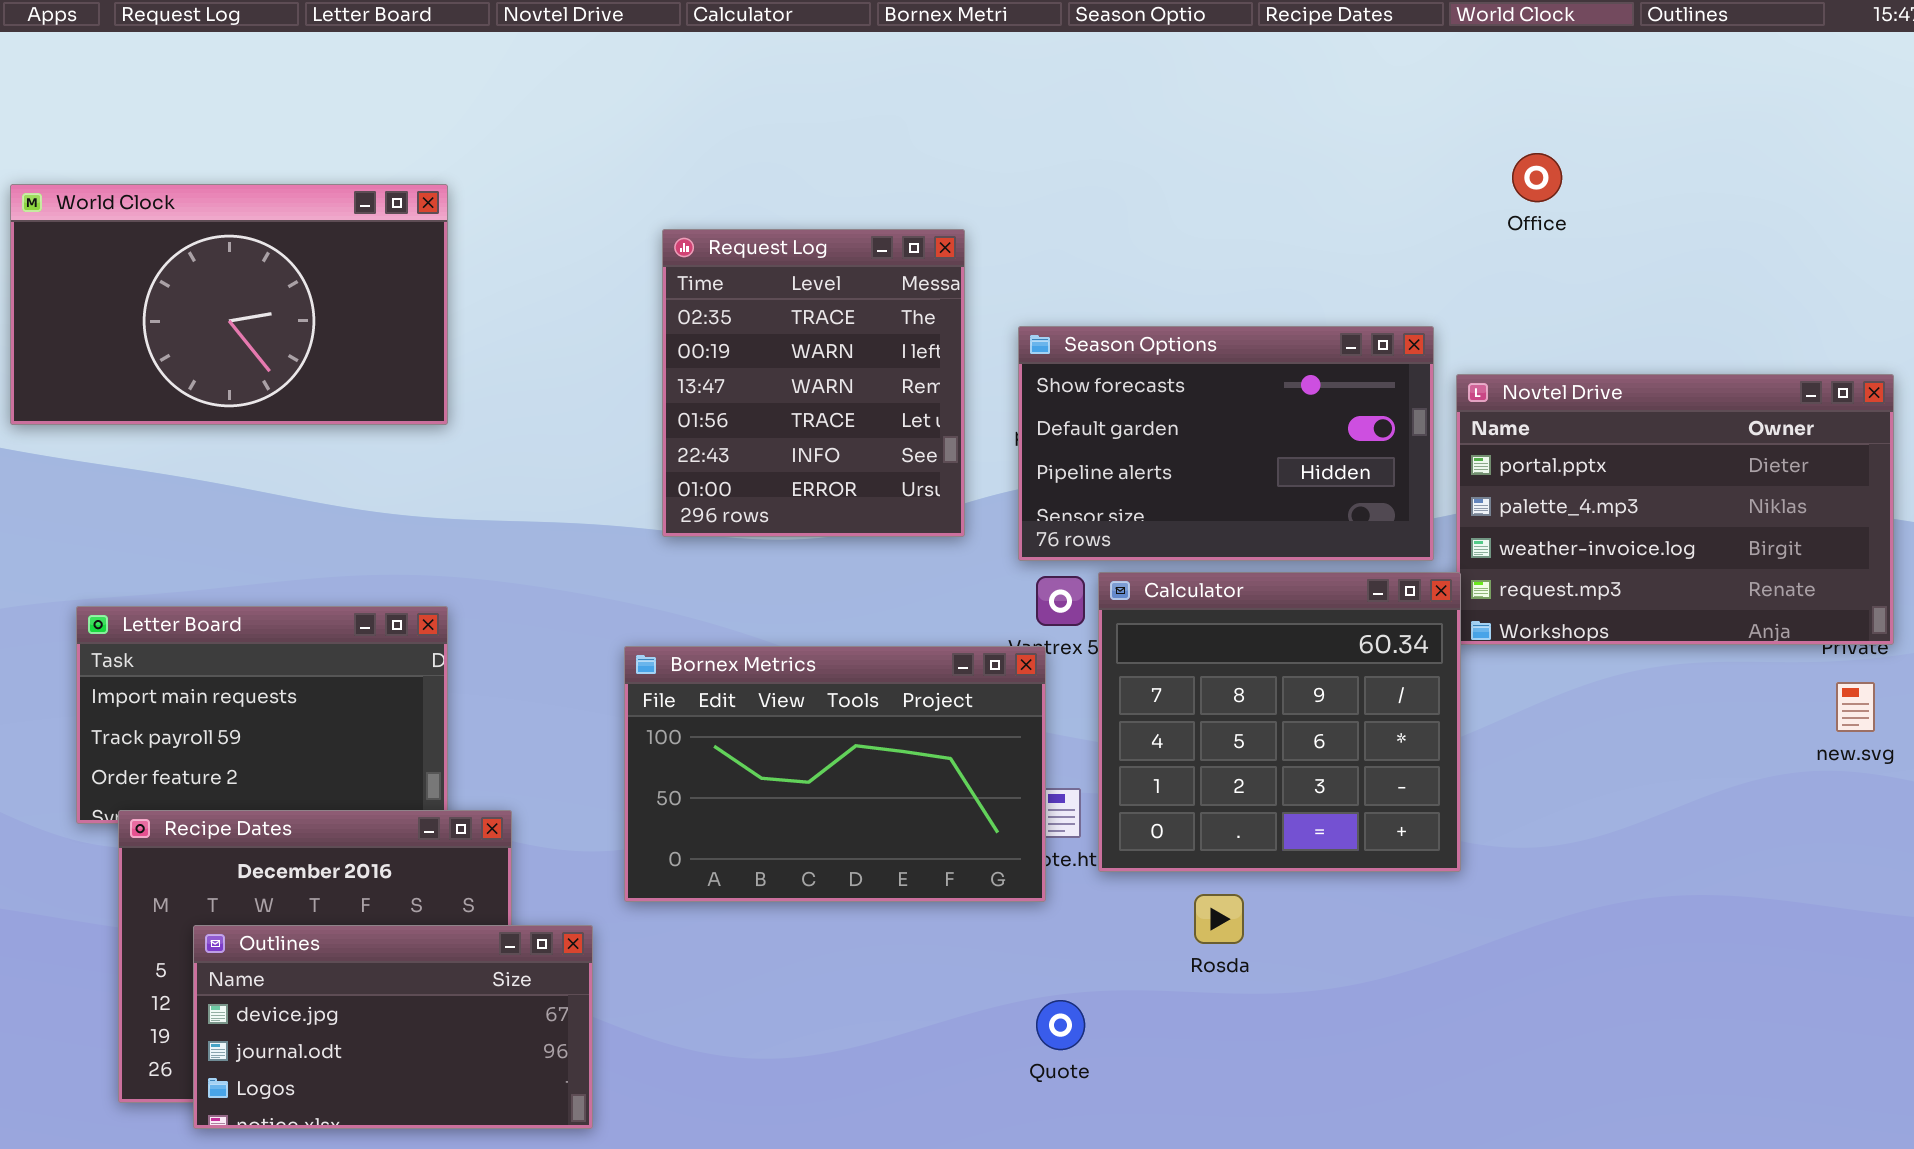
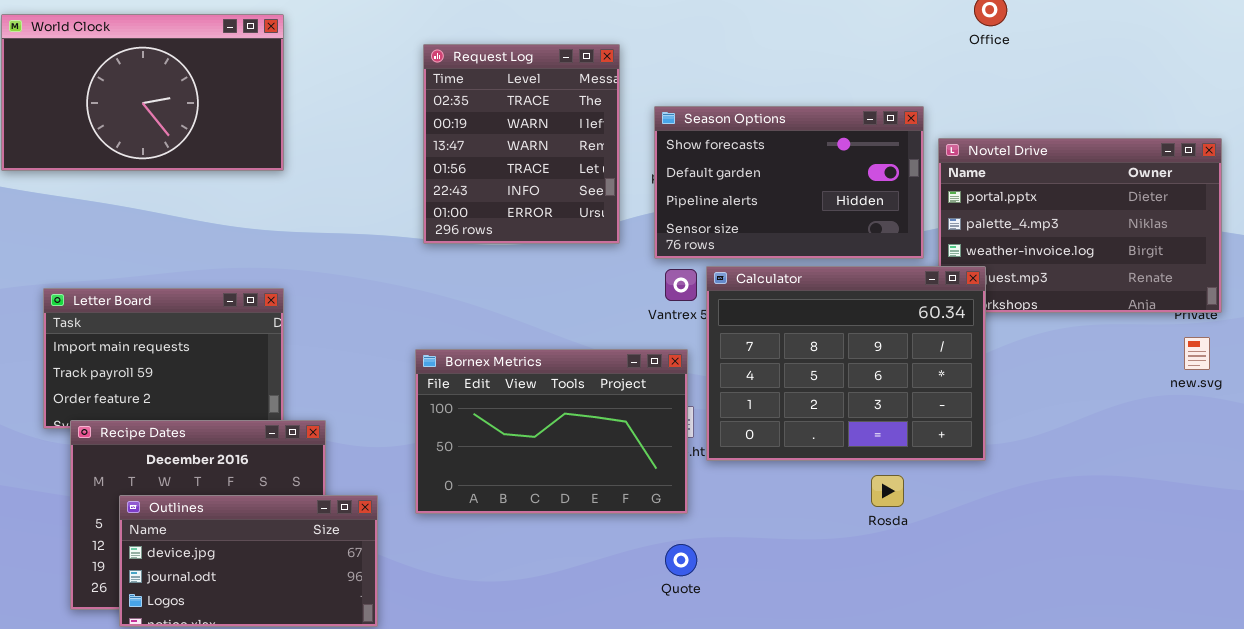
Calculator: [1098,572,1461,872] -> [706,266,986,461], resized
Bornex Metrics: [624,646,1046,902] -> [415,349,688,514], moved
Rosda: [1194,894,1244,944] -> [871,475,904,507], moved

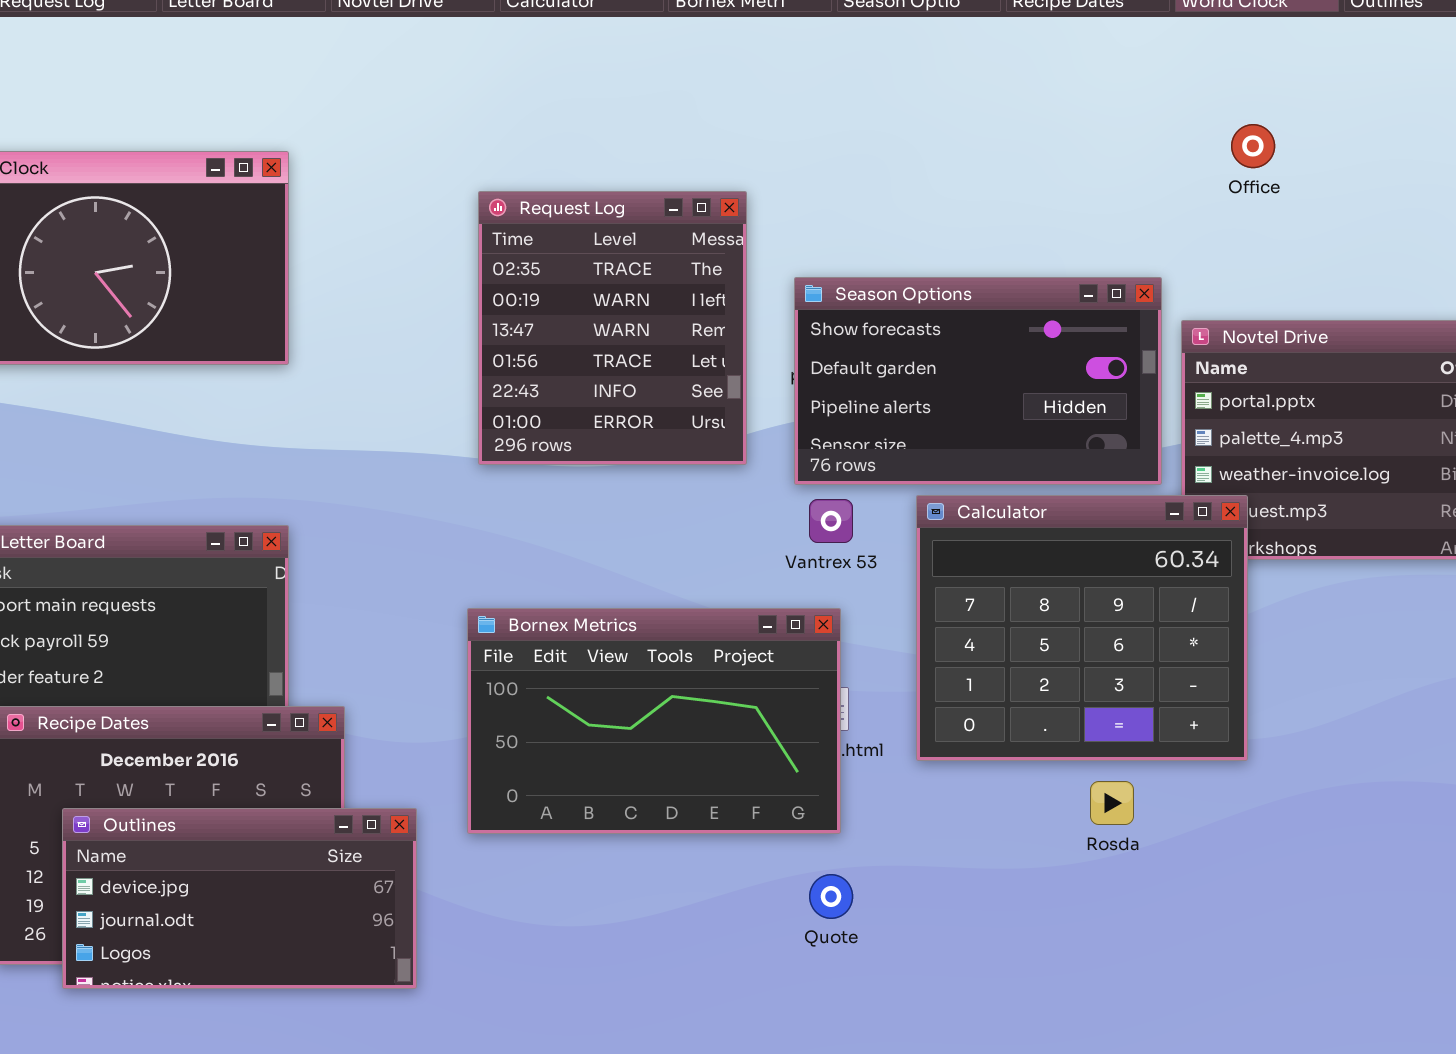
Calculator: [706,266,986,461] -> [916,495,1248,761], resized

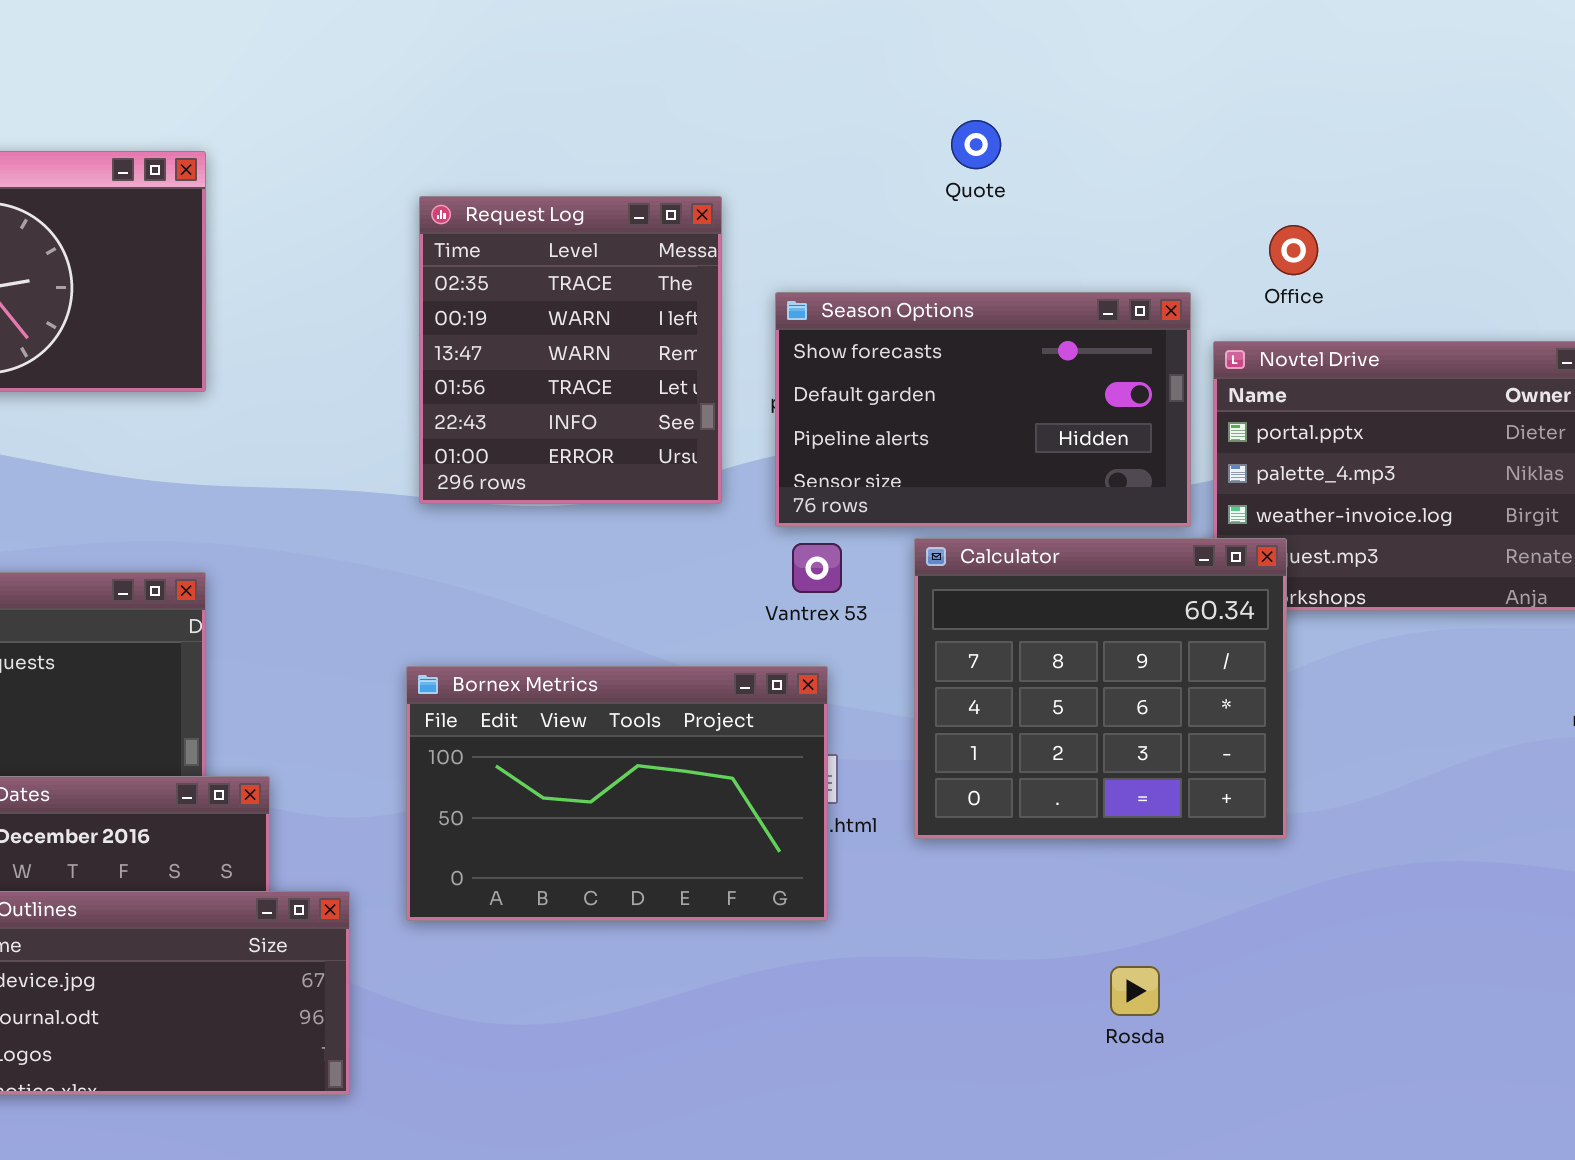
Office: [1231,124,1275,168] -> [1269,225,1318,275], moved
Rosda: [1090,781,1134,825] -> [1110,966,1160,1016], moved
Quote: [809,874,853,919] -> [951,120,1001,169], moved

